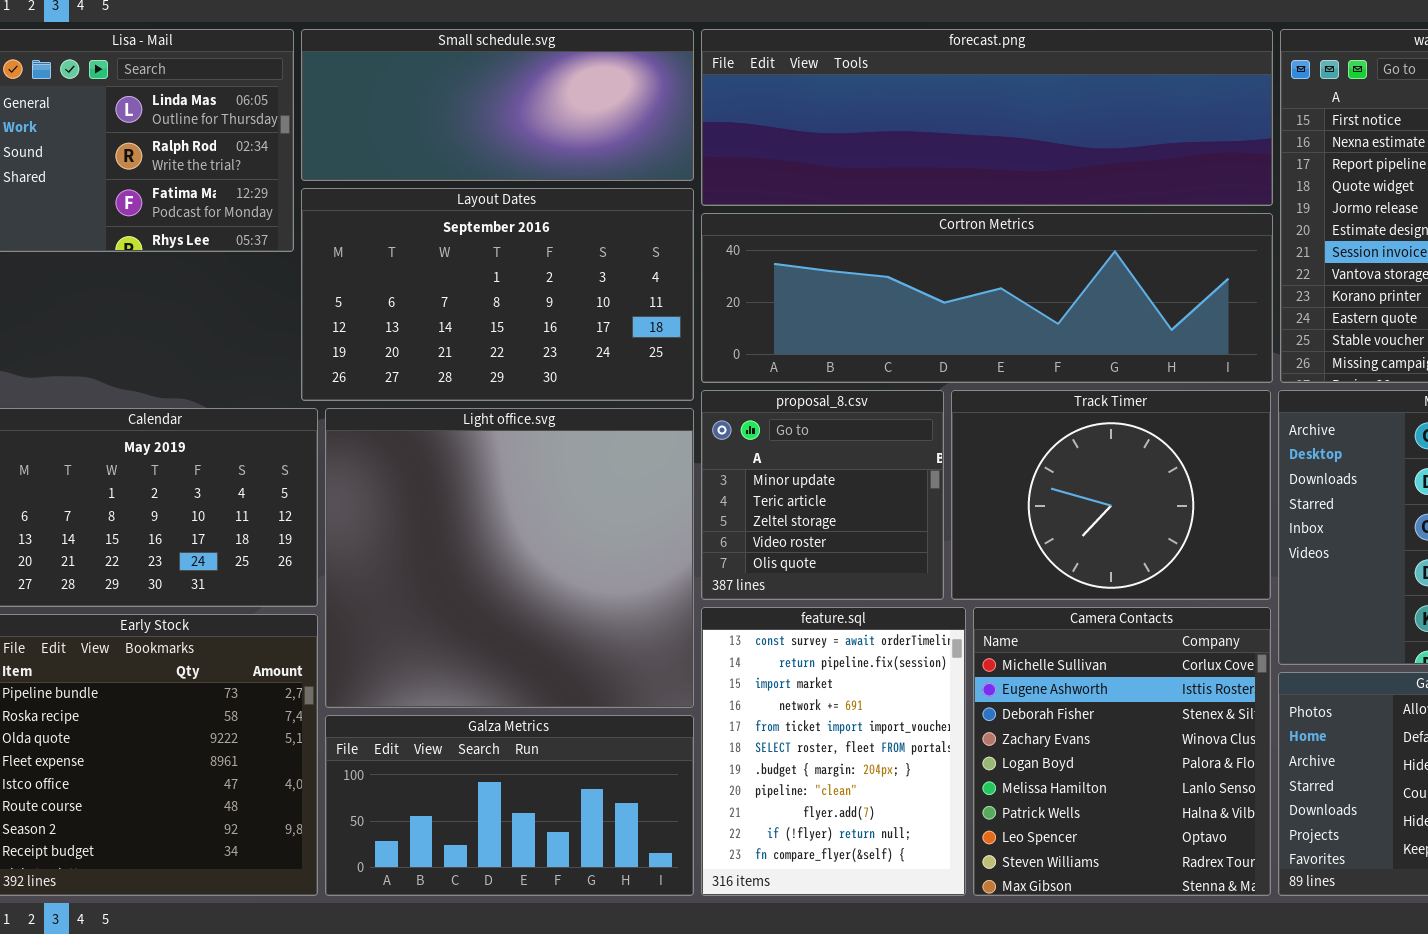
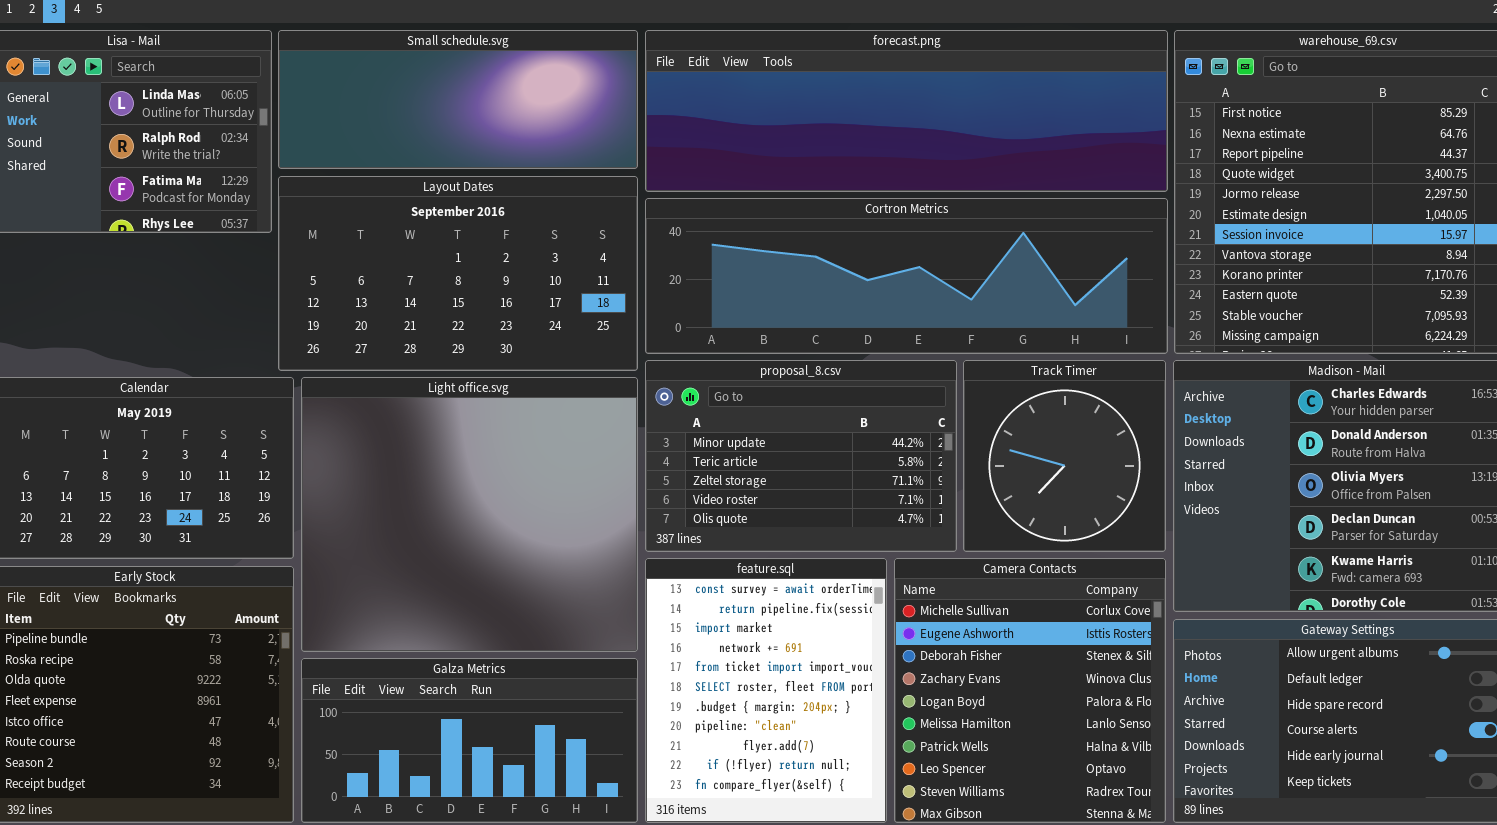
proposal_8.csv: [701,390,944,600] -> [645,360,957,552], resized
Track Timer: [951,390,1271,600] -> [963,360,1166,552], resized

